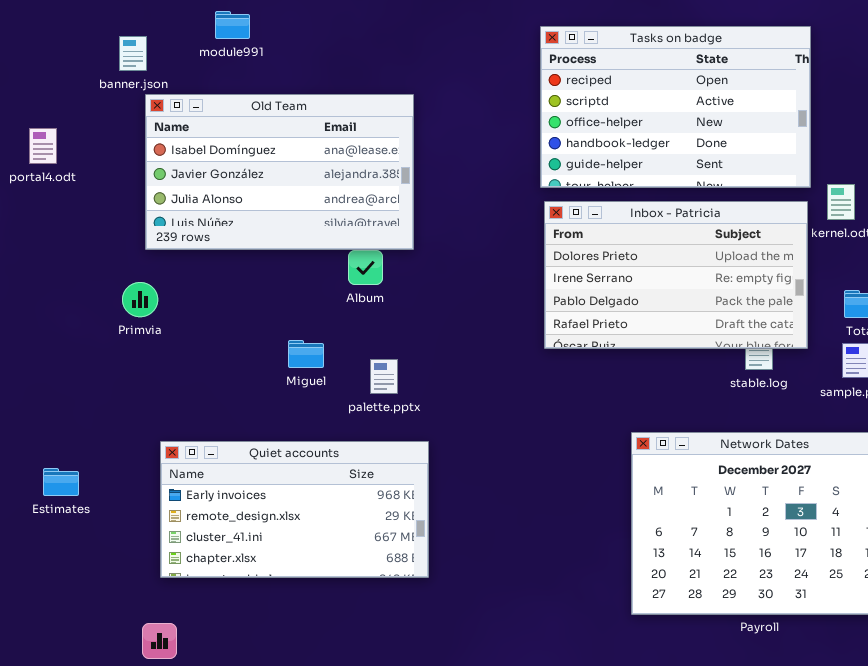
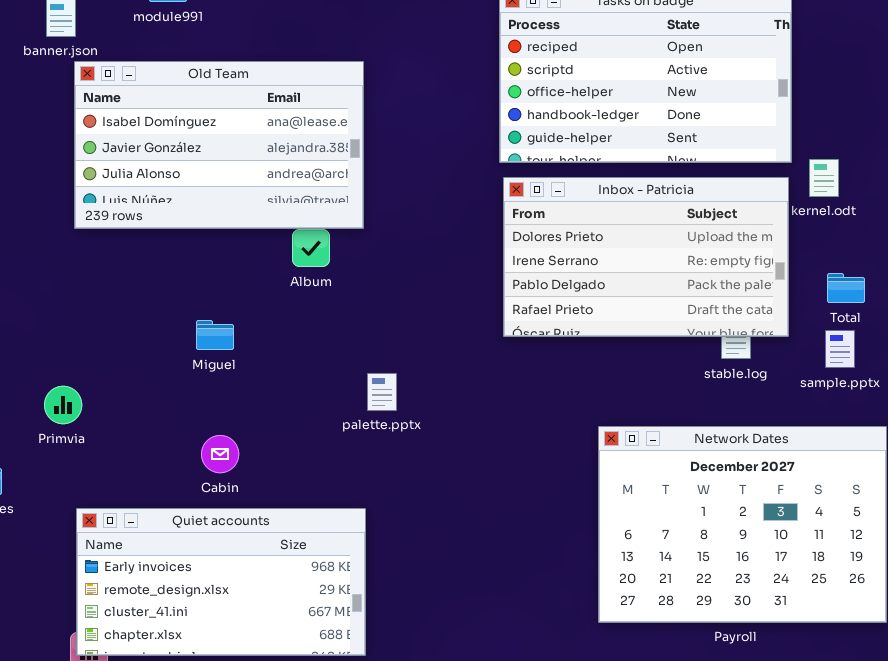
Primvia: [122,282,158,317] -> [44,386,82,424], moved
Miguel: [288,340,324,368] -> [196,320,234,350], moved
palette.pptx: [370,359,398,394] -> [367,373,397,411], moved
Quiet accounts: [160,441,429,578] -> [76,508,366,656], moved

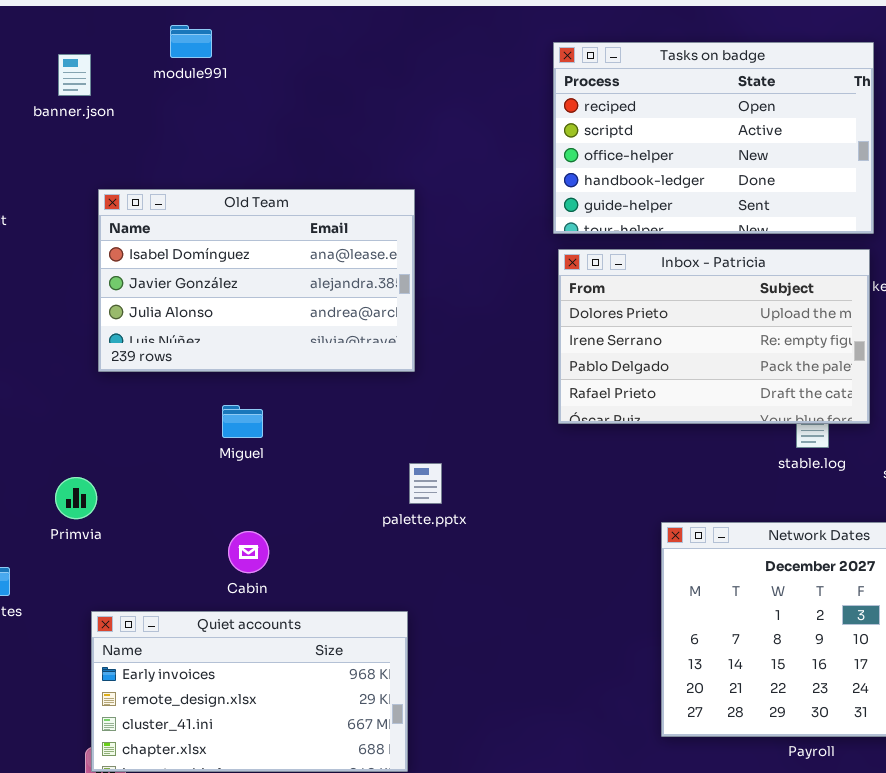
Old Team: [74,61,364,229] -> [98,189,415,372], moved

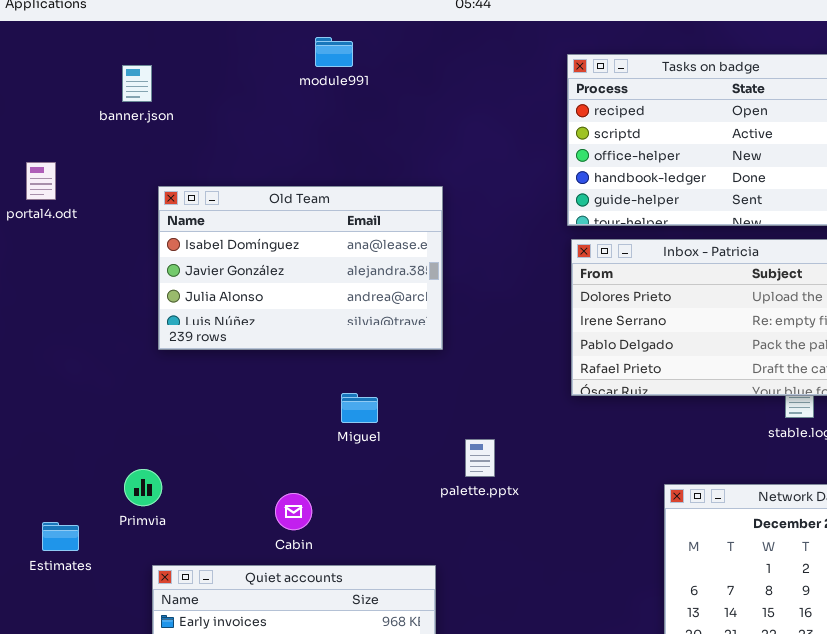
module991: [170,25,212,58] -> [315,37,353,67], moved
Miguel: [222,405,263,438] -> [341,393,378,423], moved
palette.pptx: [409,463,442,504] -> [465,439,495,477], moved
Primvia: [55,477,97,519] -> [124,469,162,506], moved

